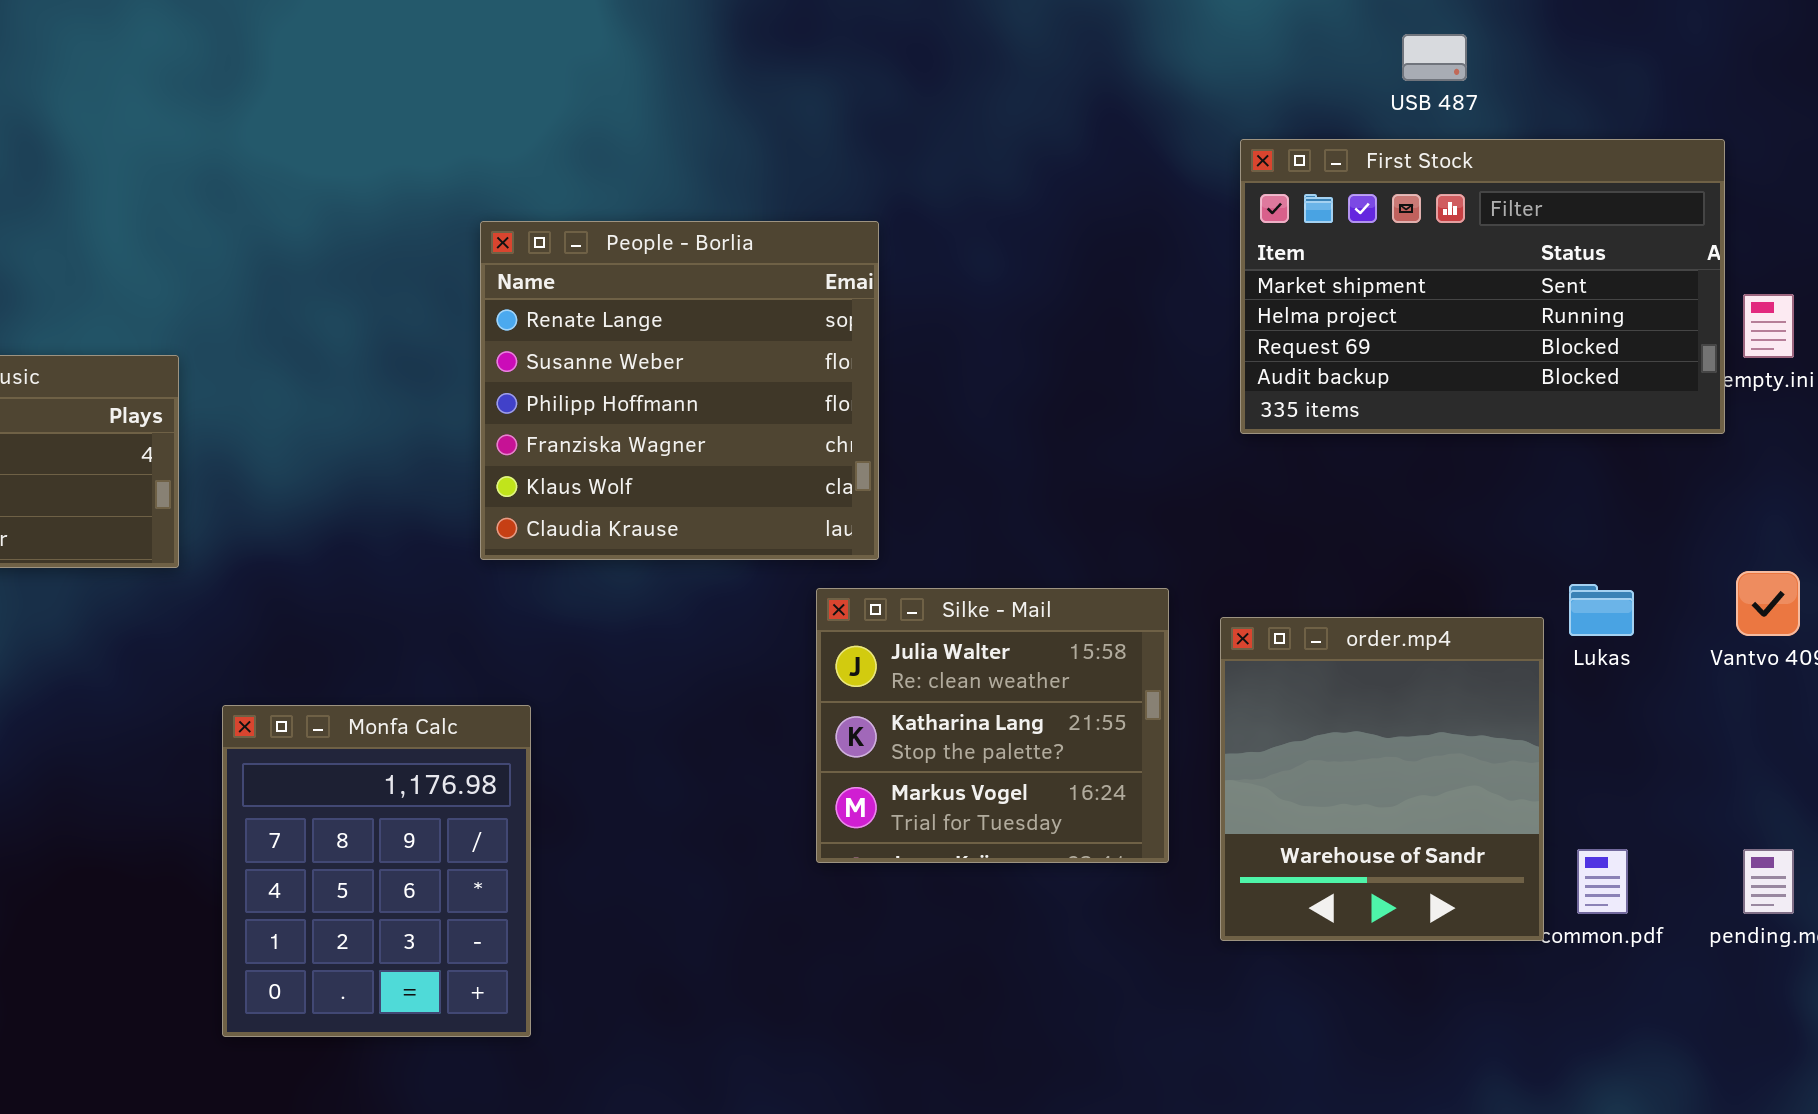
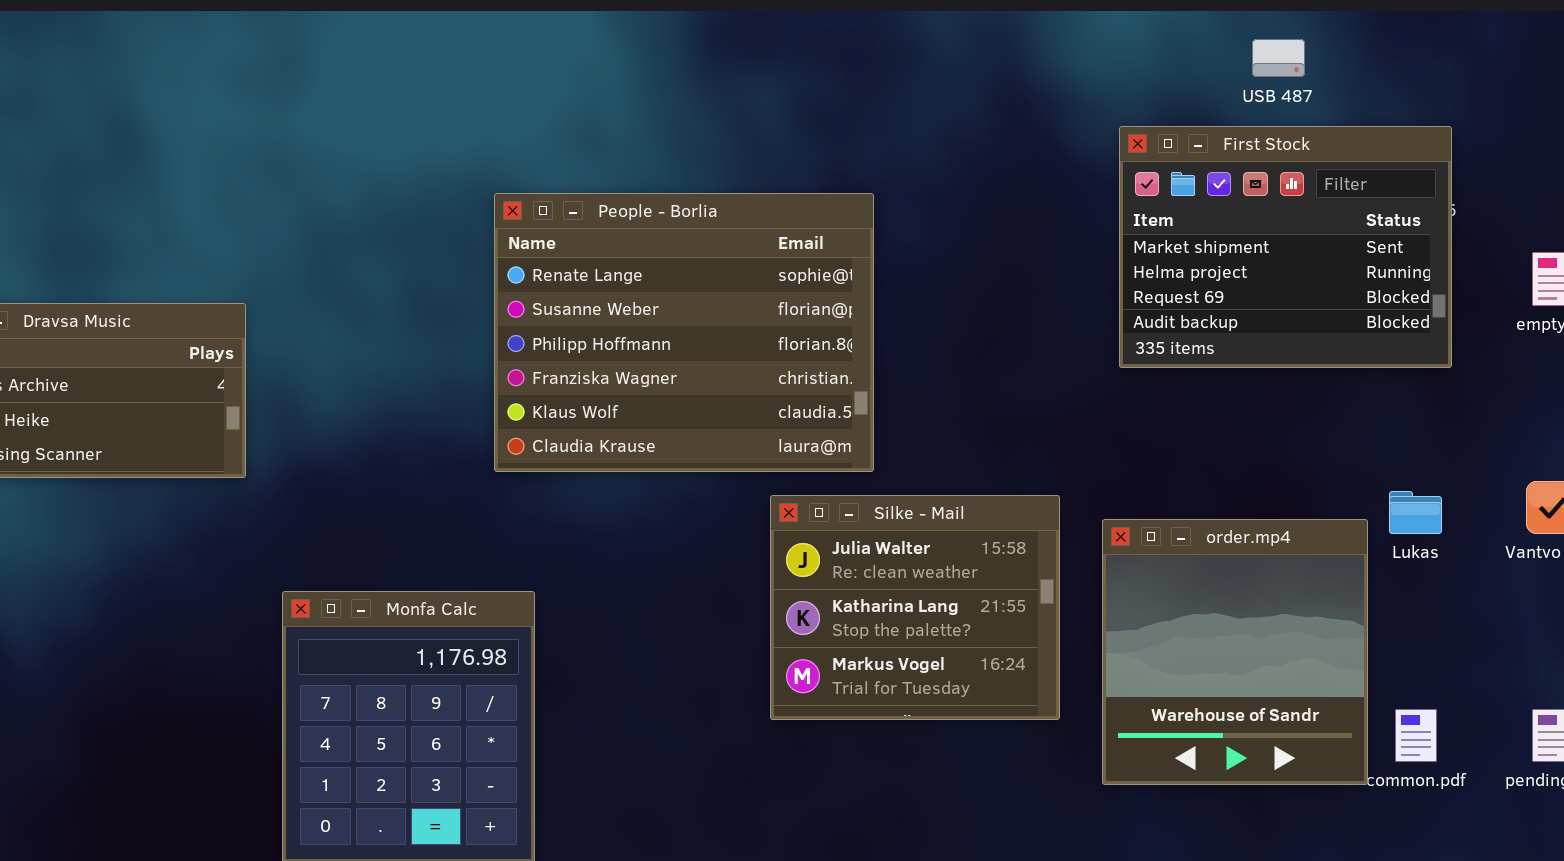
First Stock: [1240,139,1725,434] -> [1119,126,1452,368], resized
People - Borlia: [480,221,879,560] -> [494,193,874,472], resized

